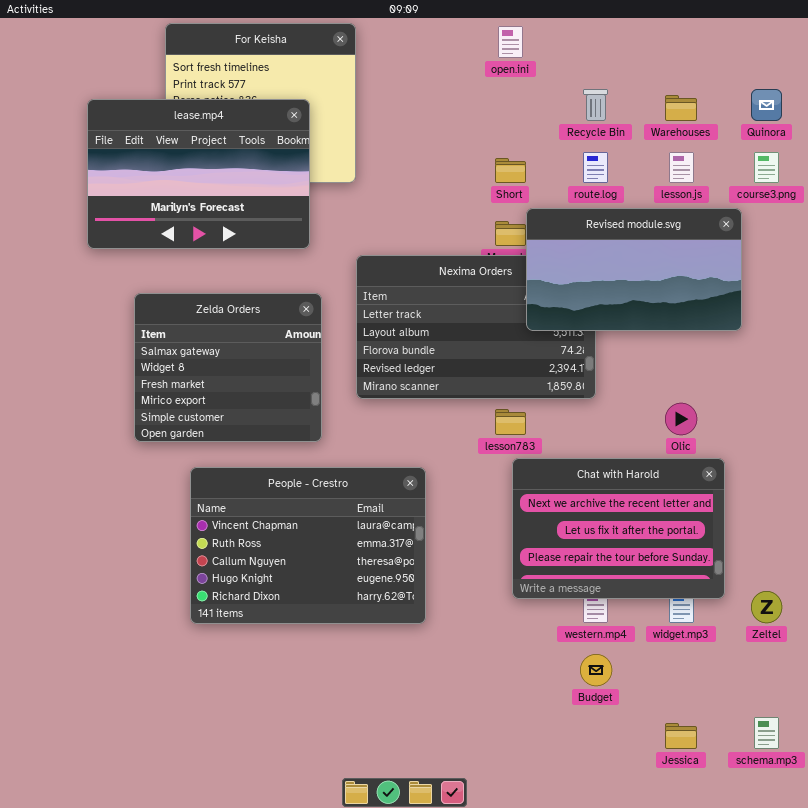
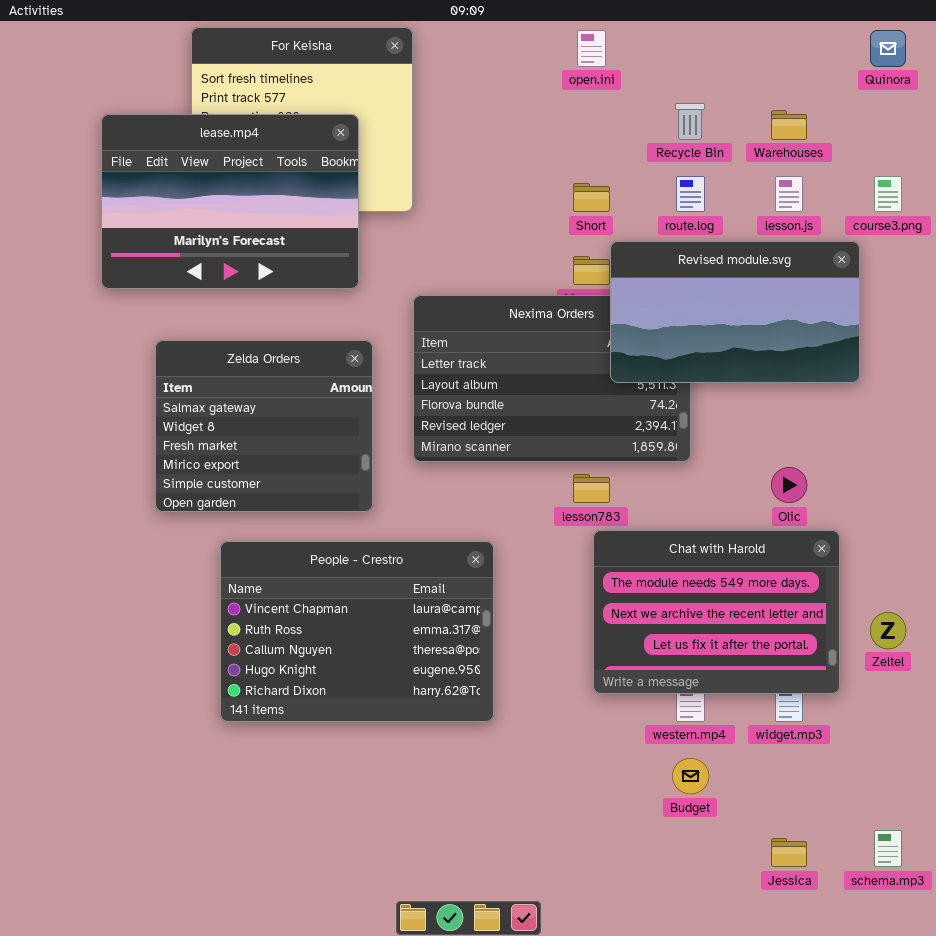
Quinora: [751,89,782,121] -> [870,30,906,67], moved
Chat with Harold: [512,458,725,599] -> [593,530,840,694], scrolled up 1 row
Zeltel: [751,591,782,623] -> [870,612,906,649], moved

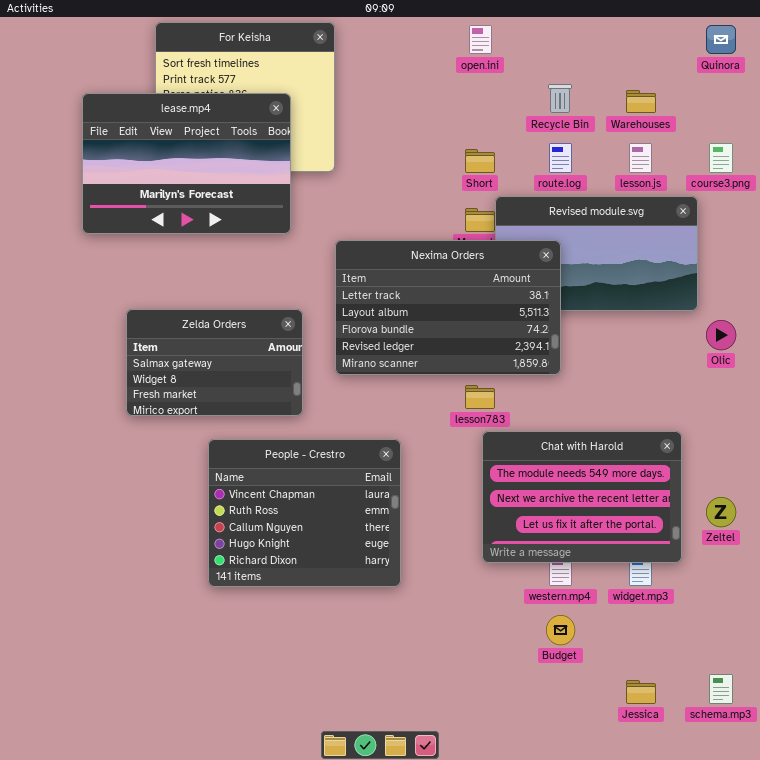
Nexima Orders: [413,295,691,462] -> [335,240,561,375], raised
Zelda Orders: [155,340,373,512] -> [126,309,303,416], resized
Olic: [771,467,807,503] -> [706,320,736,350], moved
People - Crestro: [220,541,494,722] -> [208,439,401,587], resized

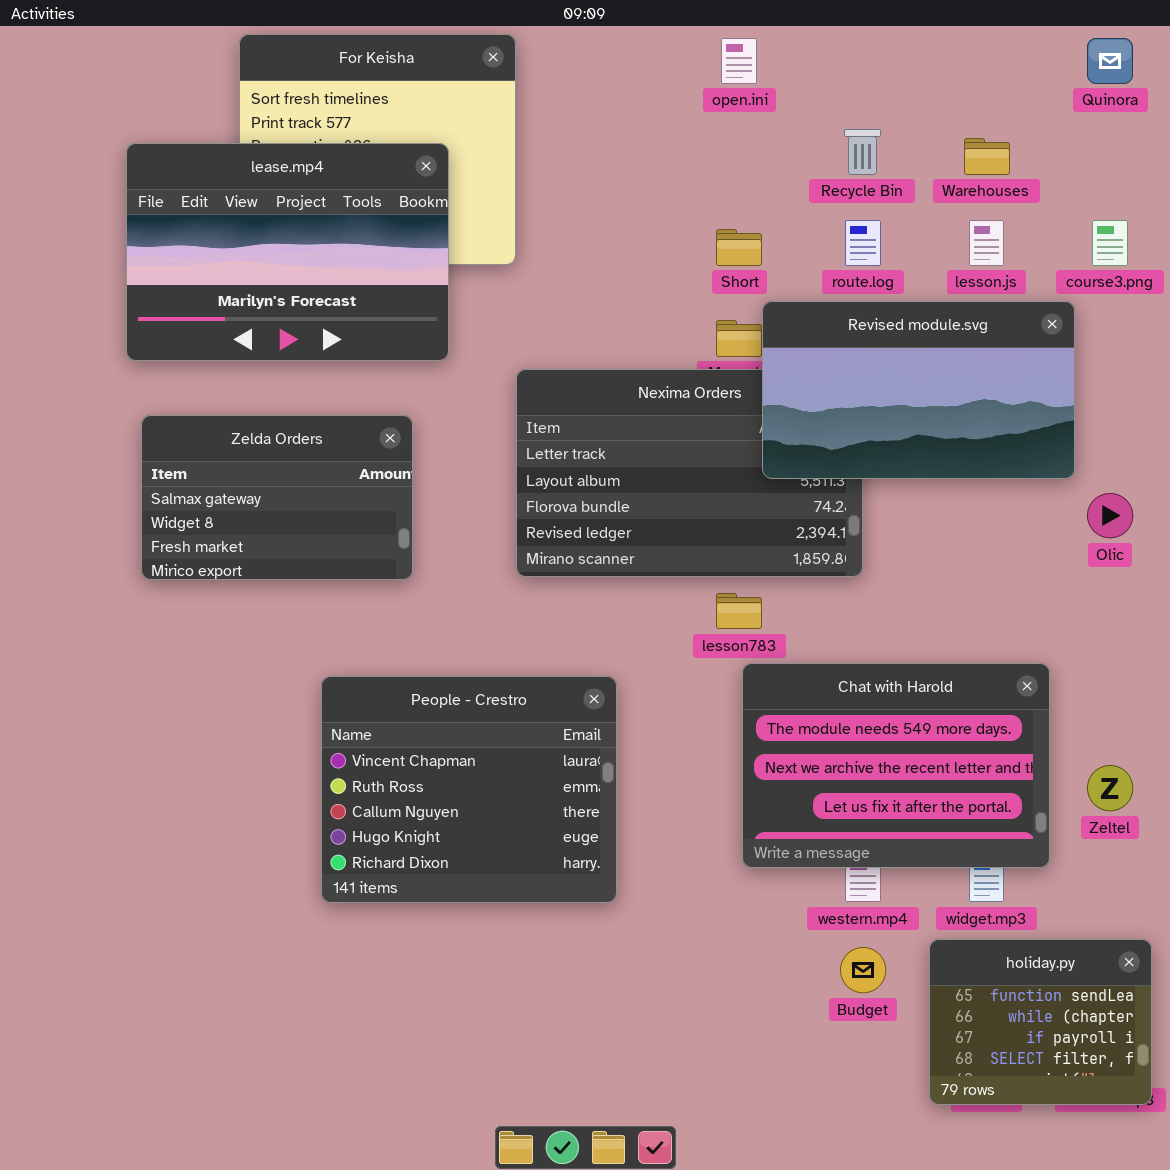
Revised module.svg: [495,196,698,311] -> [762,301,1075,479], raised
Zelda Orders: [126,309,303,416] -> [141,415,413,580], moved
holiday.py: none -> [929,939,1152,1105], opened

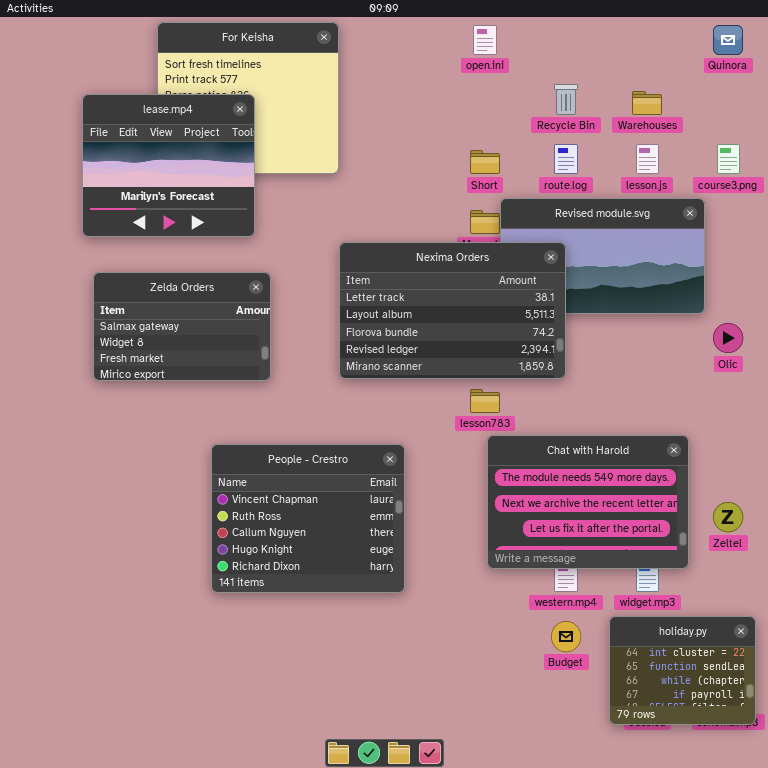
lease.mp4: [126,143,449,361] -> [82,94,255,237], resized
Nexima Orders: [516,369,863,577] -> [339,242,566,379], raised
holiday.py: [929,939,1152,1105] -> [609,616,756,725], scrolled up 1 row

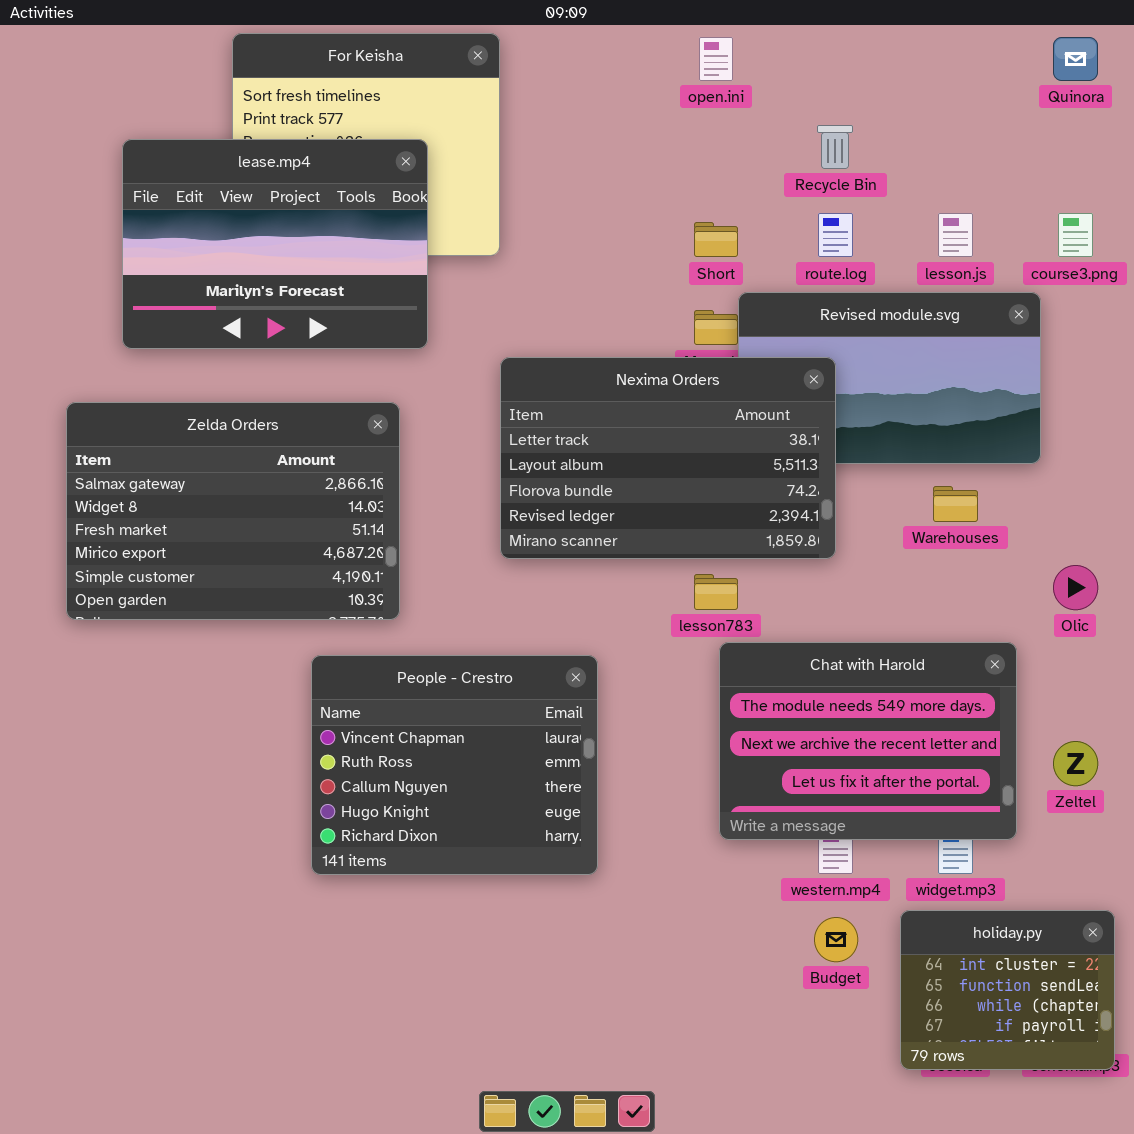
Warehouses: [632,91,662,115] -> [933,486,978,522], moved
lease.mp4: [82,94,255,237] -> [122,139,428,349], resized
Zelda Orders: [93,272,271,381] -> [66,402,400,620], resized
Olic: [713,323,743,353] -> [1053,565,1098,610], moved

